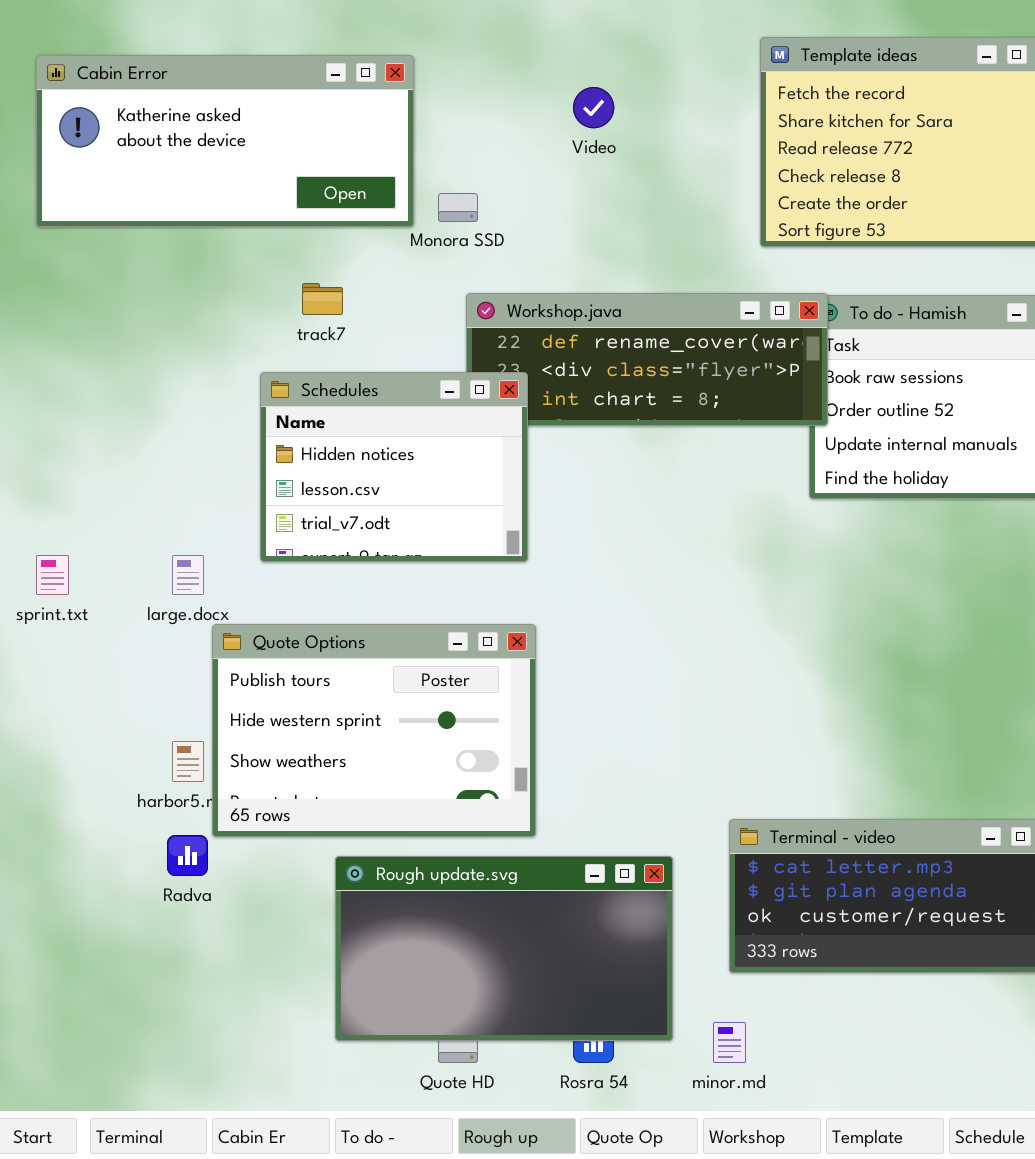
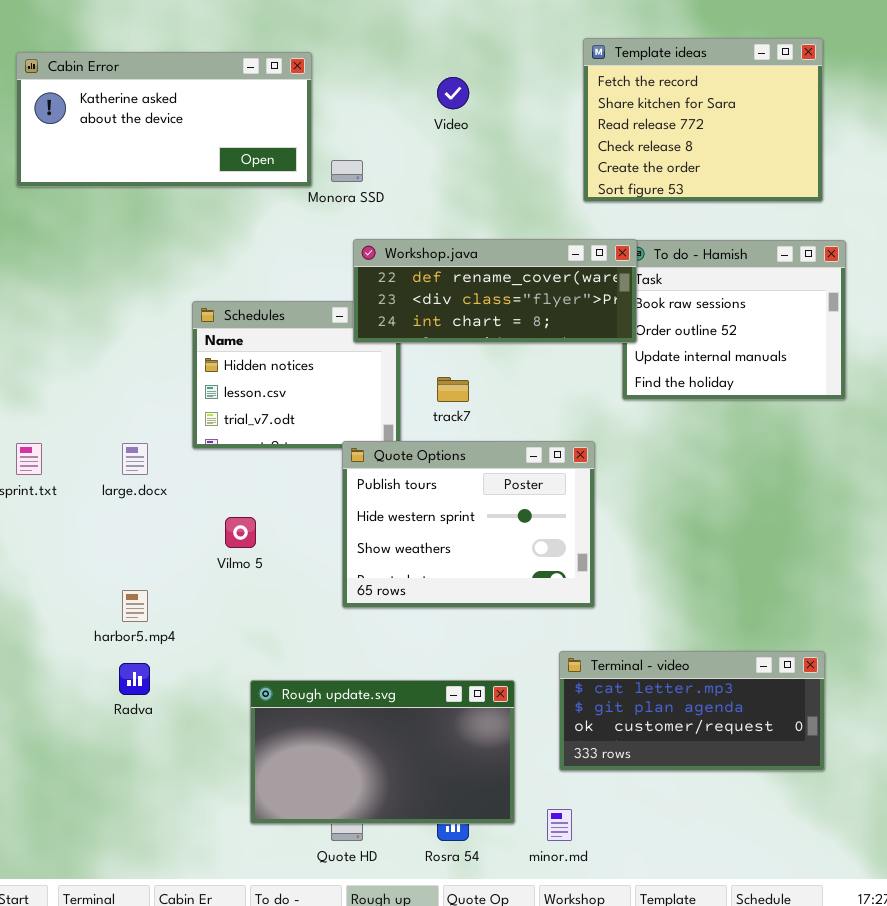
track7: [302,283,343,315] -> [437,377,469,402], moved
Workshop.java: [466,293,828,426] -> [353,239,637,343], raised
Quote Options: [212,624,536,837] -> [342,441,595,608], moved

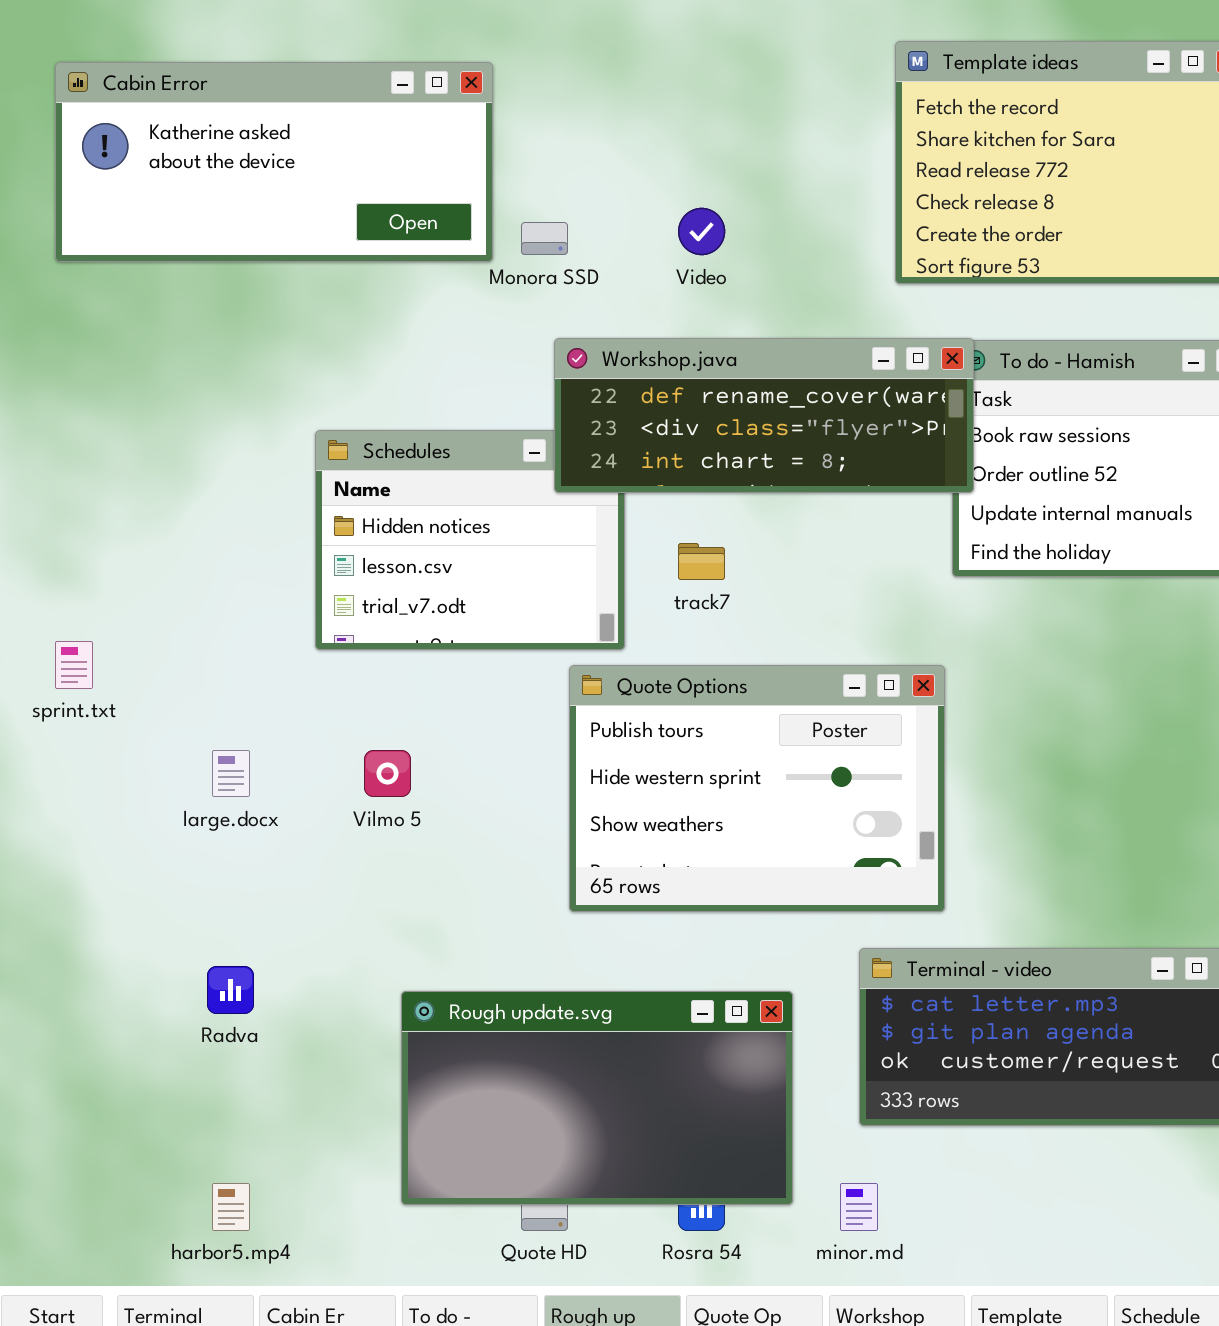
Video: [437,77,469,109] -> [678,208,725,255], moved
Quote Options: [342,441,595,608] -> [569,665,945,912], moved
large.docx: [122,443,148,475] -> [212,750,250,797], moved
harbor5.mp4: [122,590,148,622] -> [212,1183,250,1231], moved

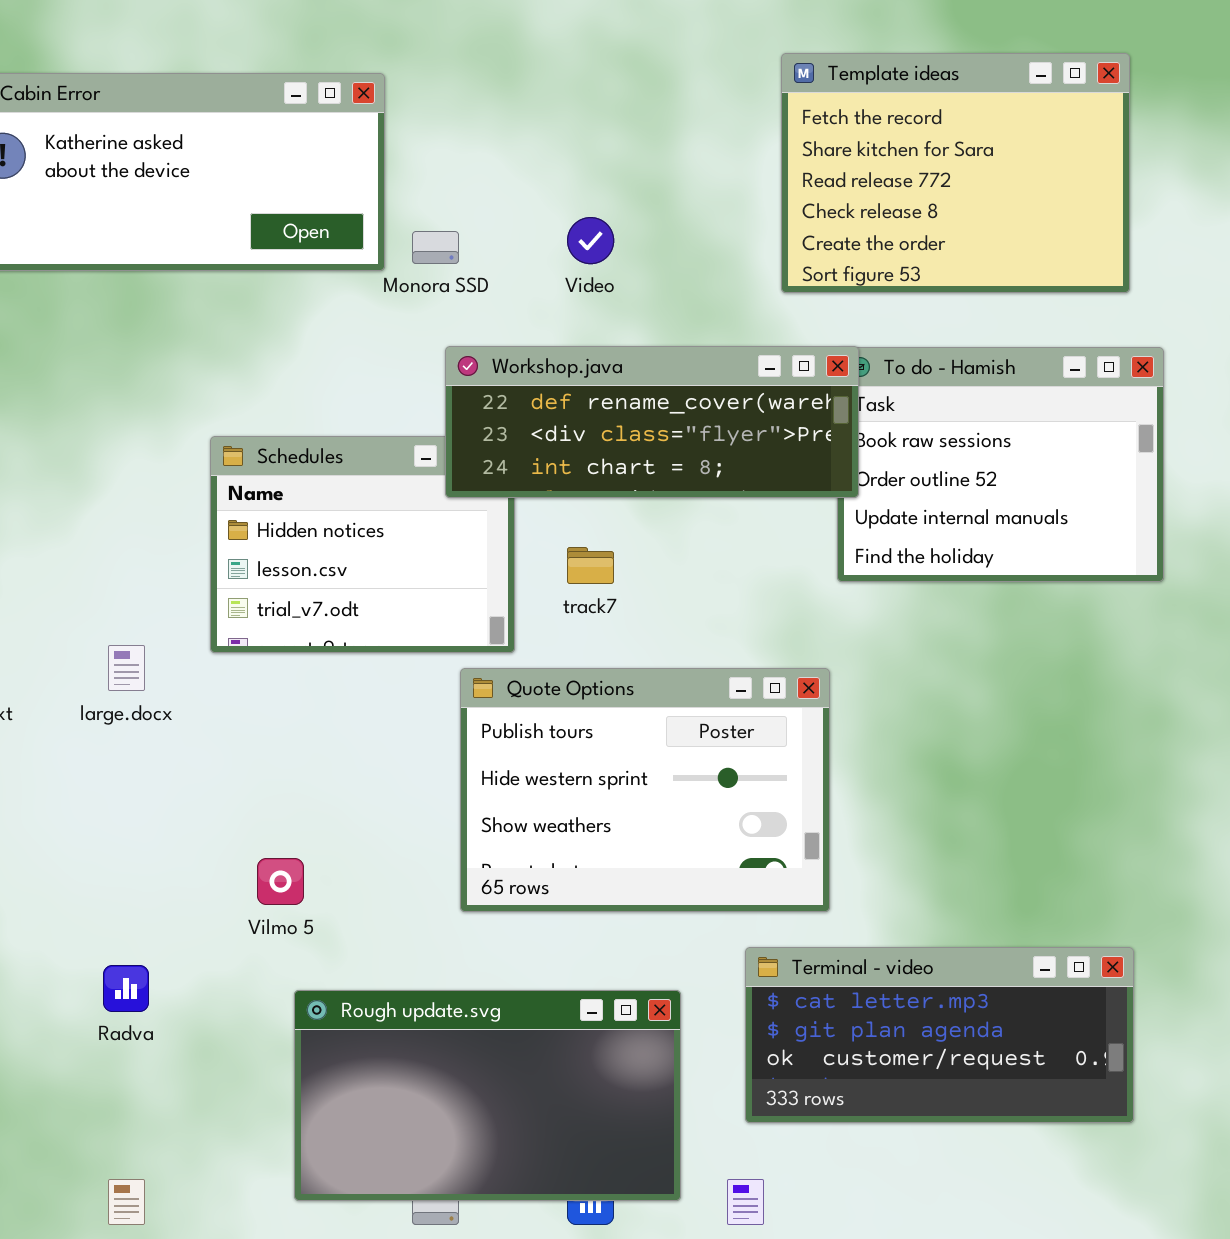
large.docx: [212,750,250,797] -> [108,645,145,691], moved
Vilmo 5: [364,750,411,797] -> [257,858,304,905], moved

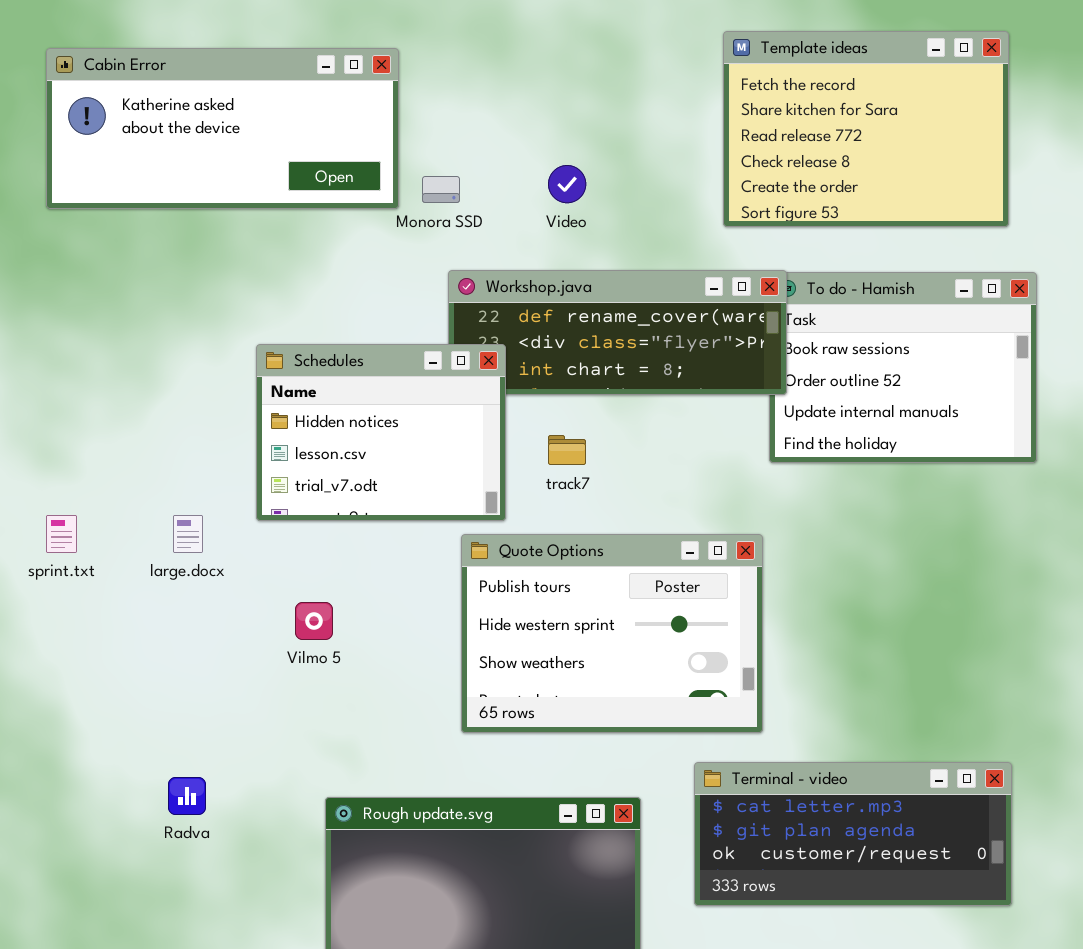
Schedules: [210,436,515,653] -> [256,344,506,521], raised
Vilmo 5: [257,858,304,905] -> [295,602,333,640], moved

